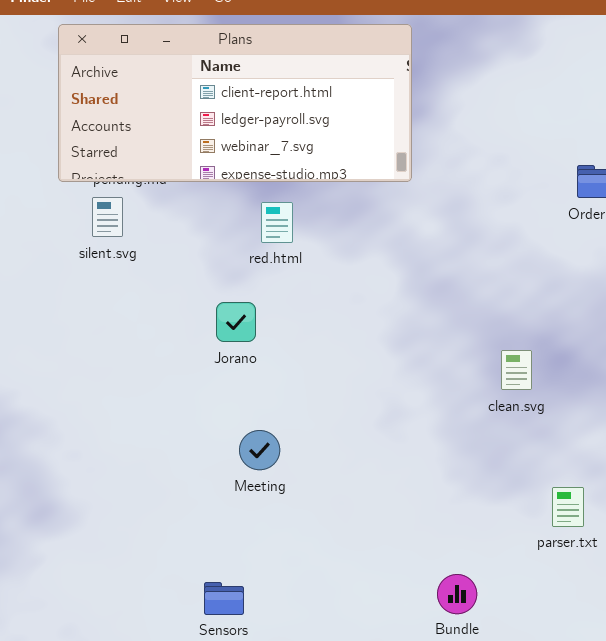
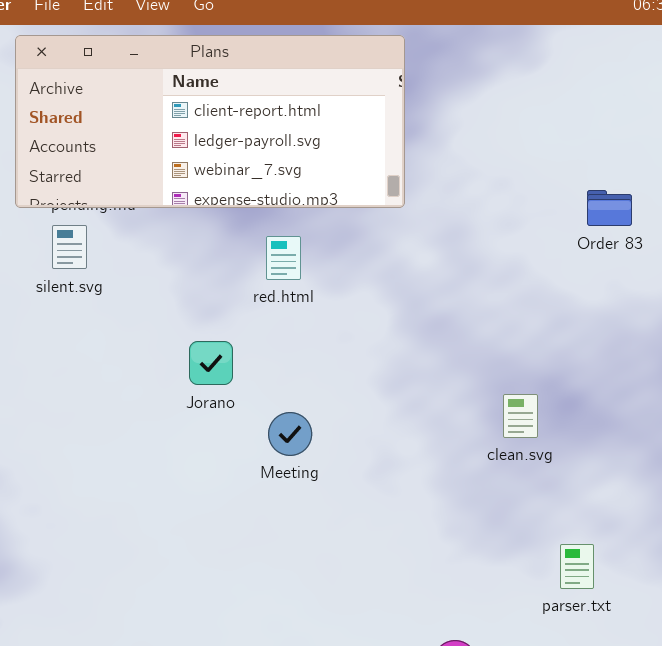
red.html: [261,202,293,243] -> [266,236,301,280], moved
Meeting: [239,430,280,470] -> [268,412,312,456], moved

